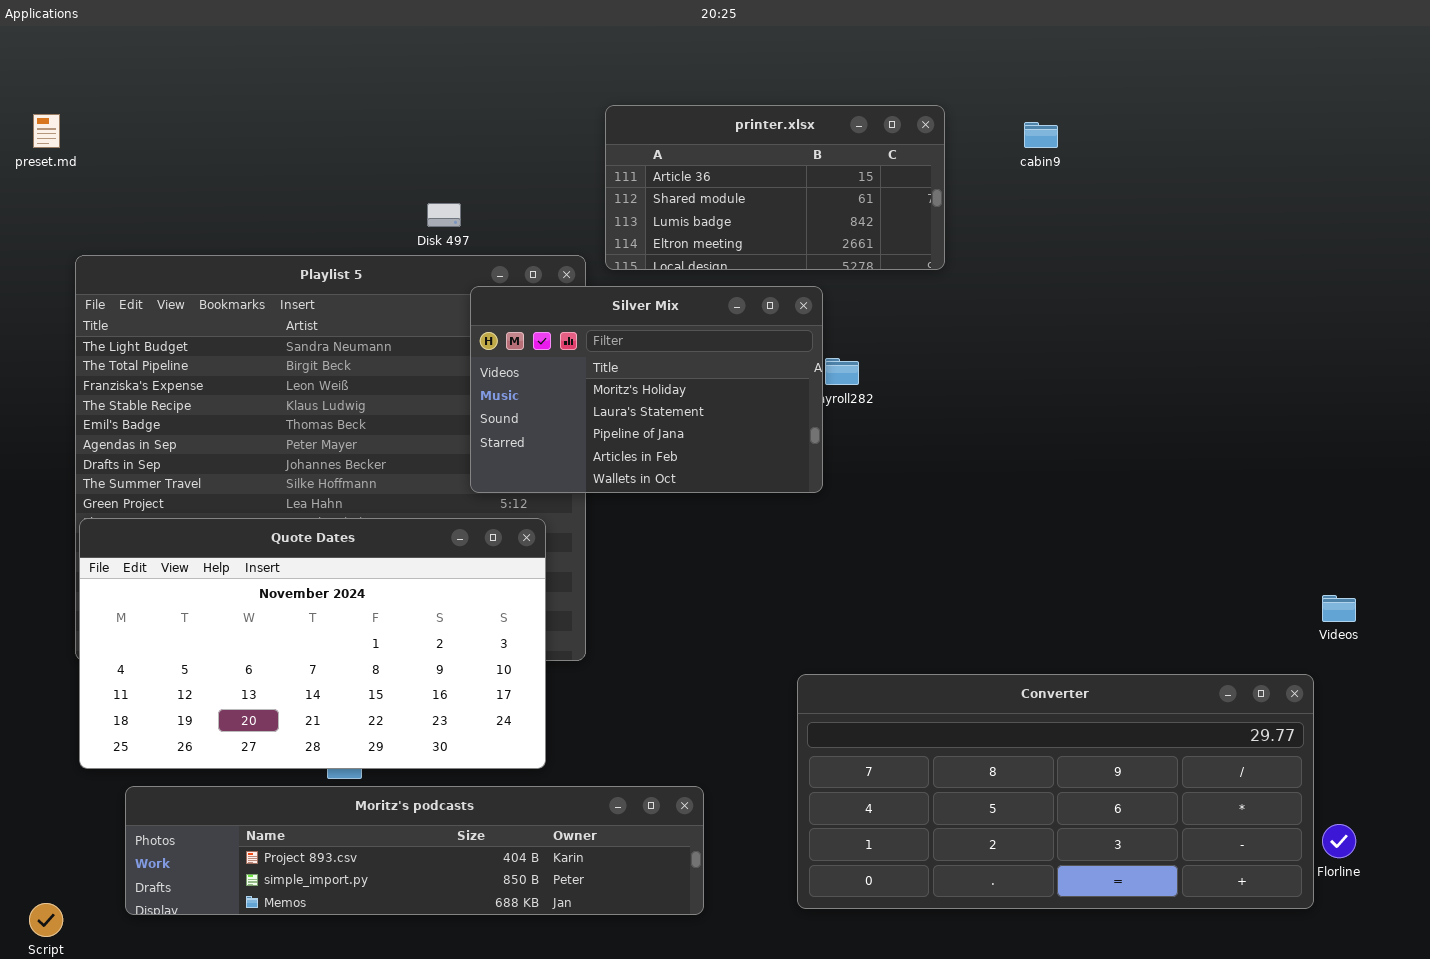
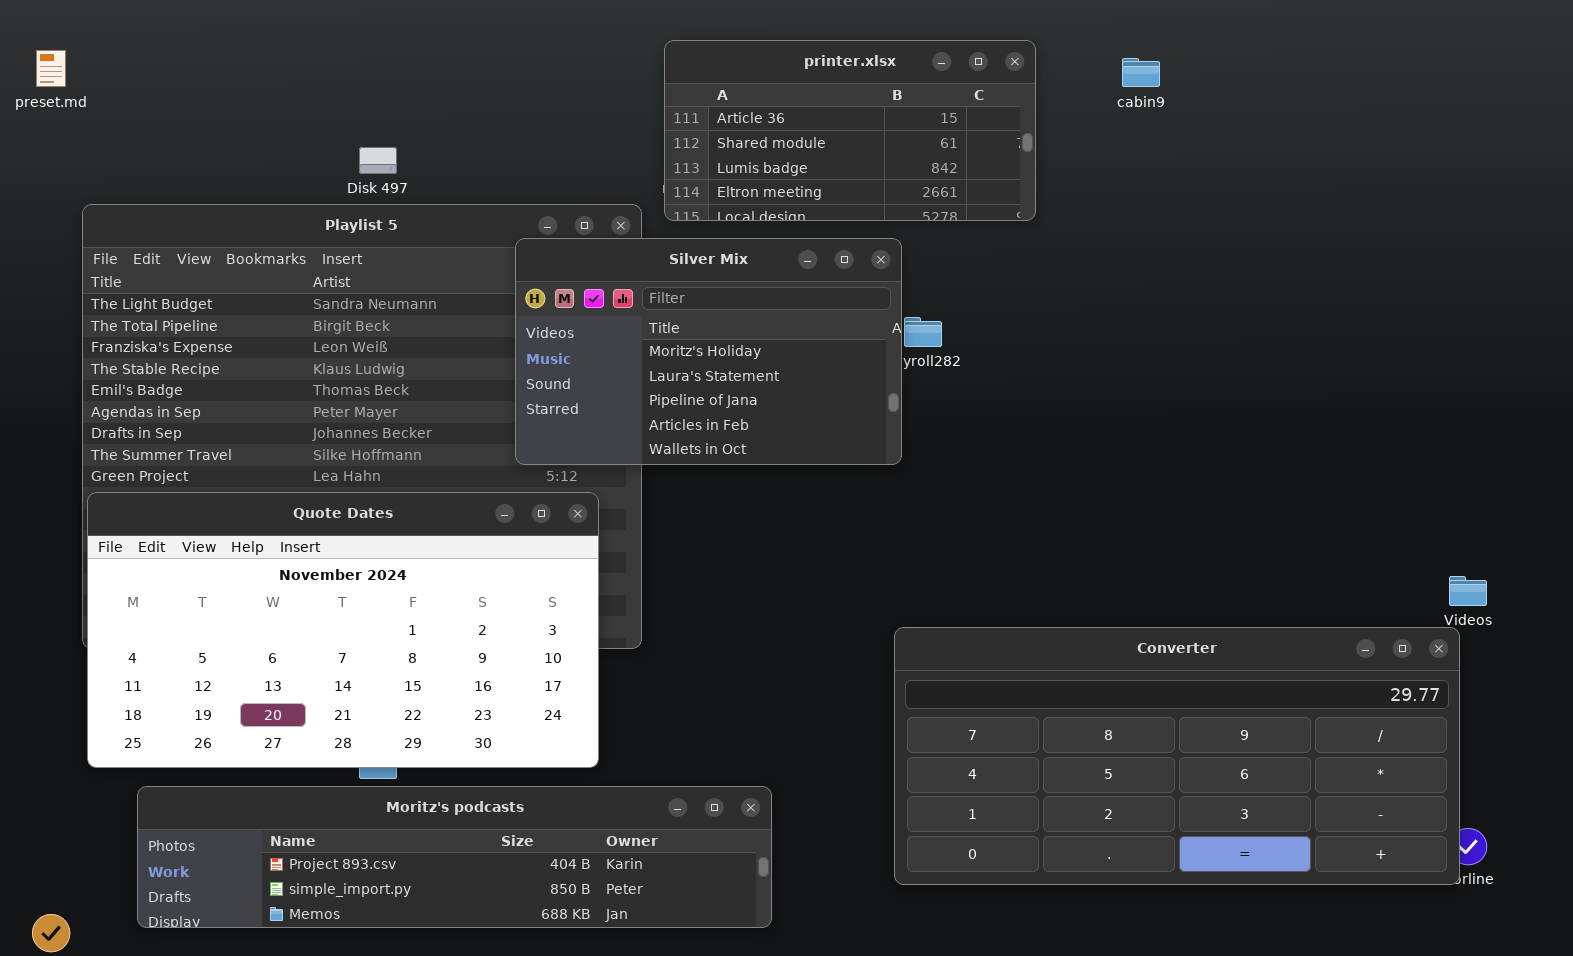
Disk 497: [427,203,461,227] -> [359,147,397,174], moved
Converter: [797,674,1314,909] -> [894,627,1460,885], moved

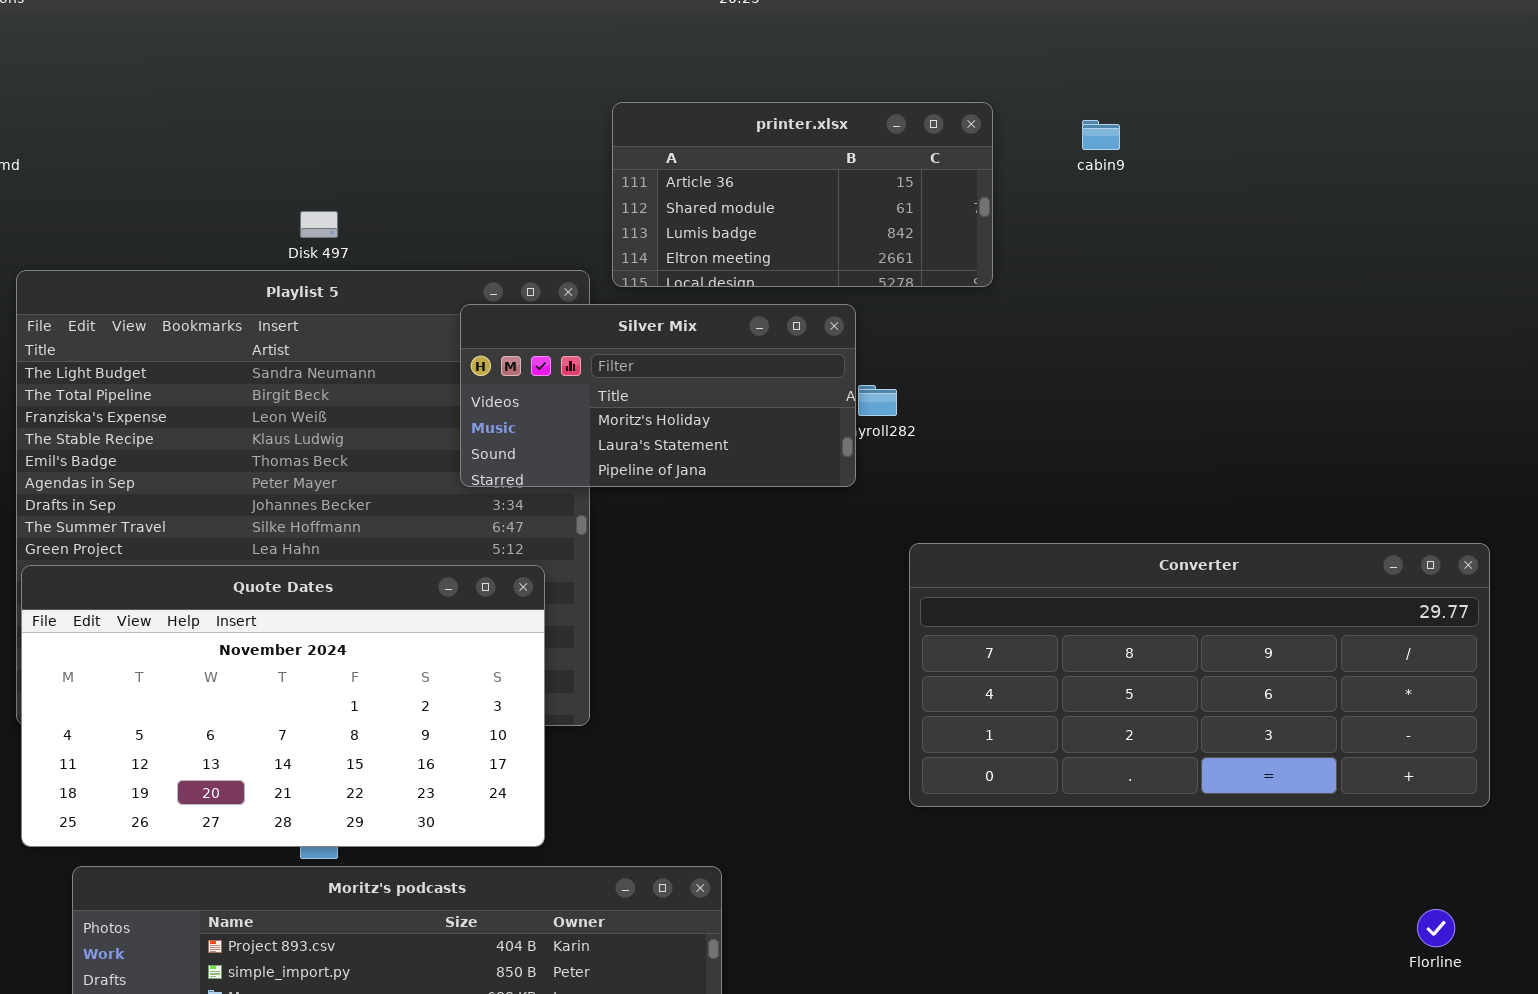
Silver Mix: [515,238,902,465] -> [460,304,856,487], resized
Converter: [894,627,1460,885] -> [909,543,1490,807], moved

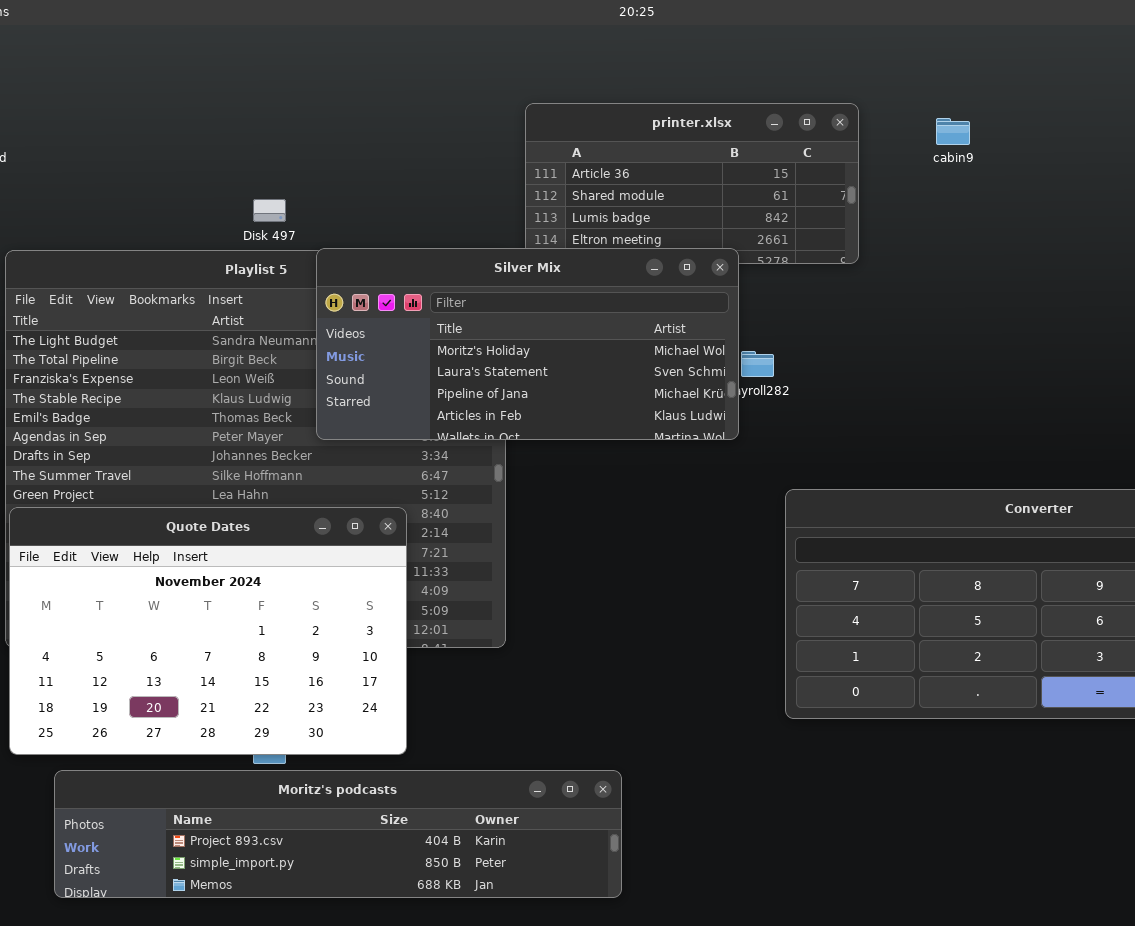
Silver Mix: [460,304,856,487] -> [316,248,739,440], resized
Quote Dates: [21,565,545,847] -> [9,507,407,755], resized

